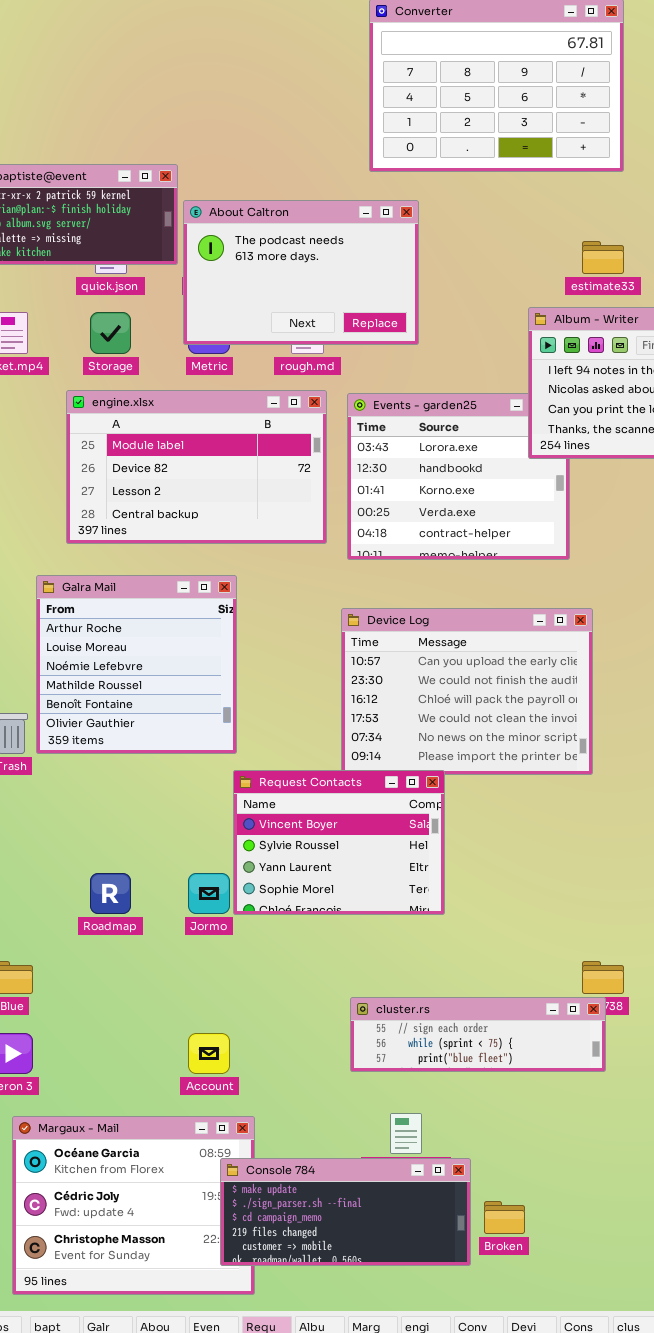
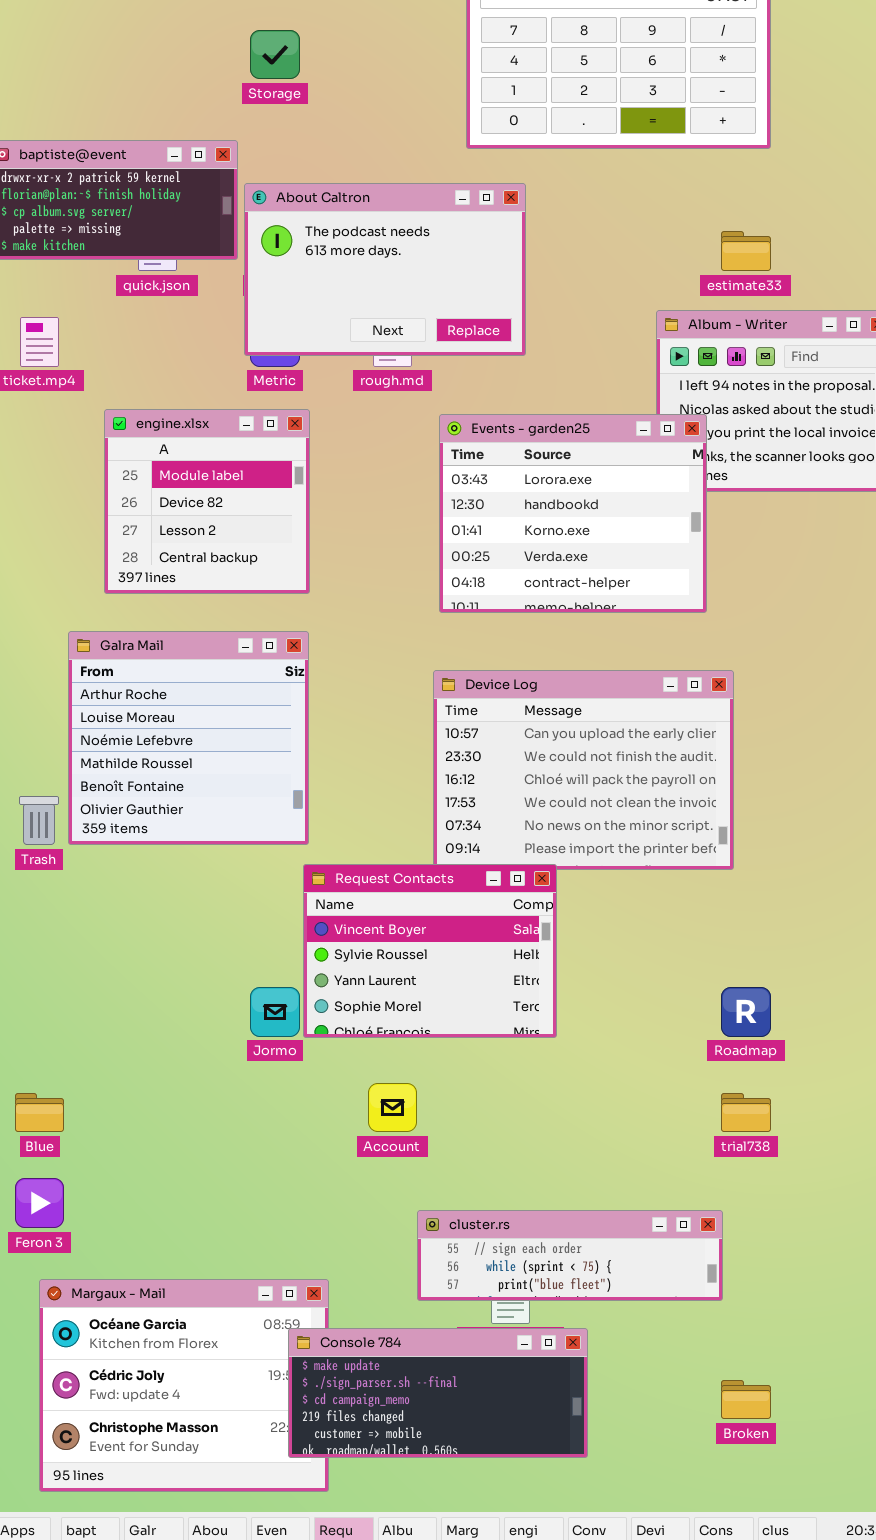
Storage: [90,312,131,354] -> [250,30,300,79], moved
engine.xlsx: [66,390,327,544] -> [104,409,310,594], resized
Events - garden25: [347,393,570,560] -> [439,414,707,613], raised
Roadmap: [90,873,131,914] -> [721,987,771,1037], moved
cluster.rs: [350,997,606,1072] -> [417,1210,723,1301], moved
Account: [188,1033,230,1074] -> [368,1083,417,1132], moved
Broken: [484,1201,525,1234] -> [721,1380,771,1419], moved

